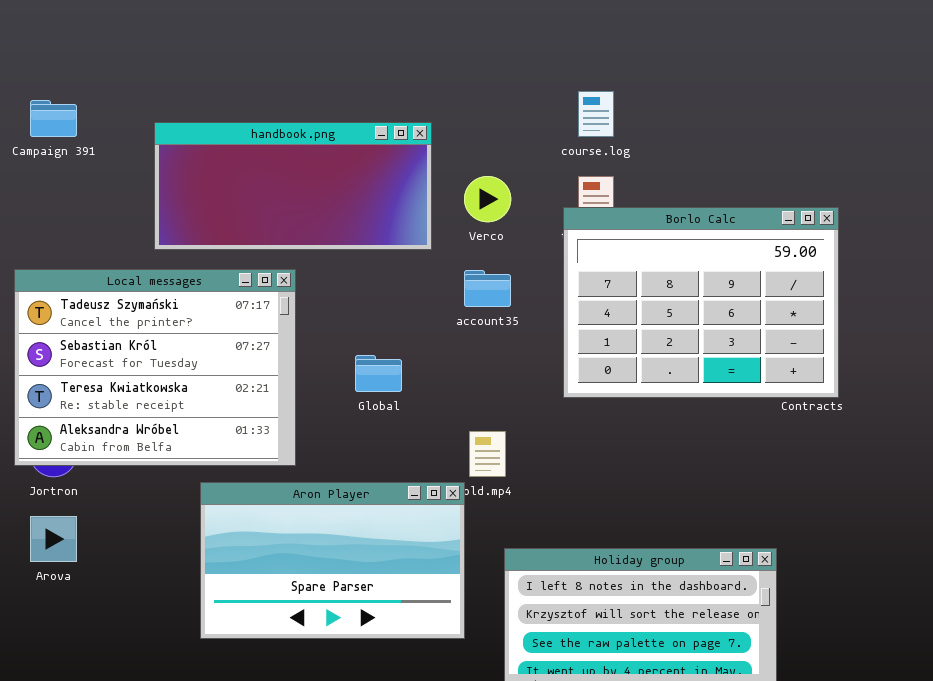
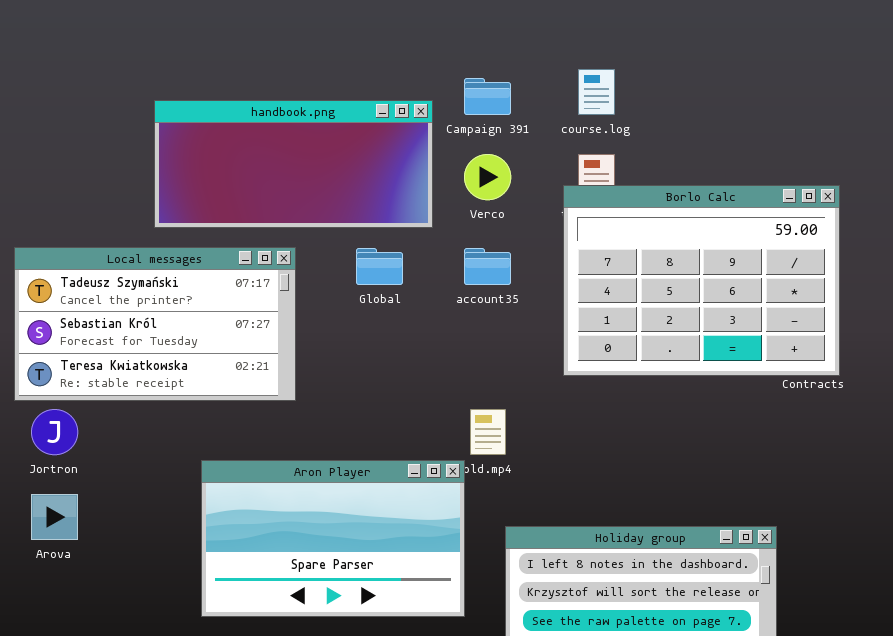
Campaign 391: [30,100,77,137] -> [464,78,511,115], moved
Local messages: [14,269,296,466] -> [14,247,296,401], resized
Global: [355,355,402,392] -> [356,248,403,285], moved

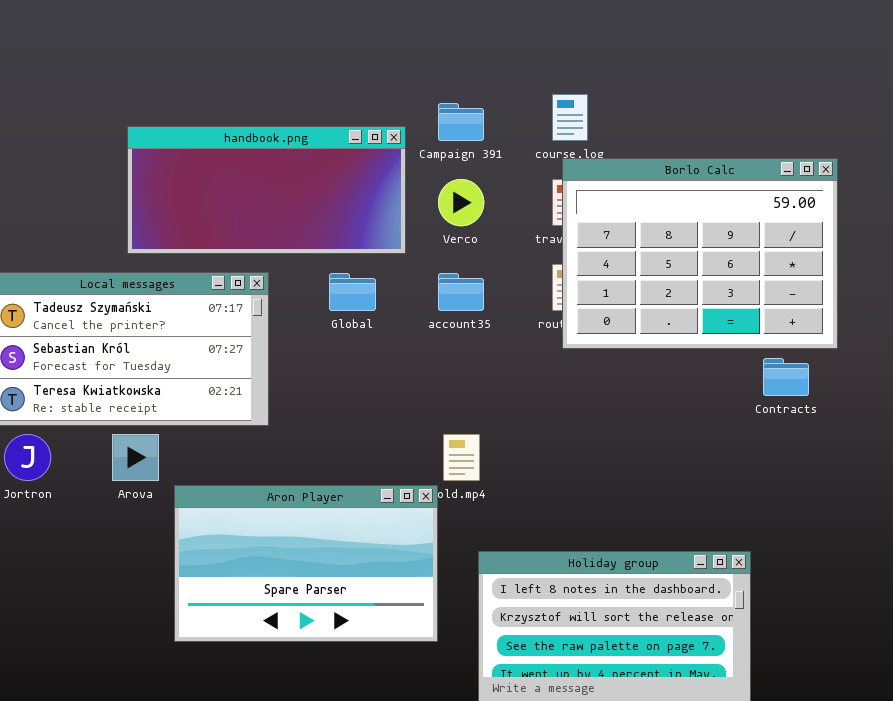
Borlo Calc: [563,185,840,376] -> [562,158,838,349], moved
Arova: [31,494,78,540] -> [112,434,159,481], moved

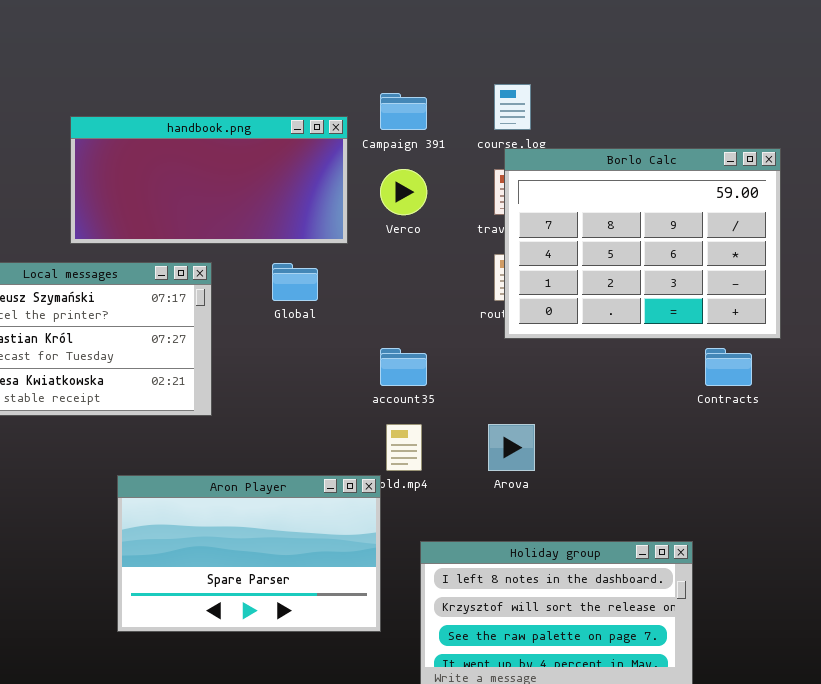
account35: [438,273,484,311] -> [380,348,427,386], moved
Arova: [112,434,159,481] -> [488,424,535,471], moved

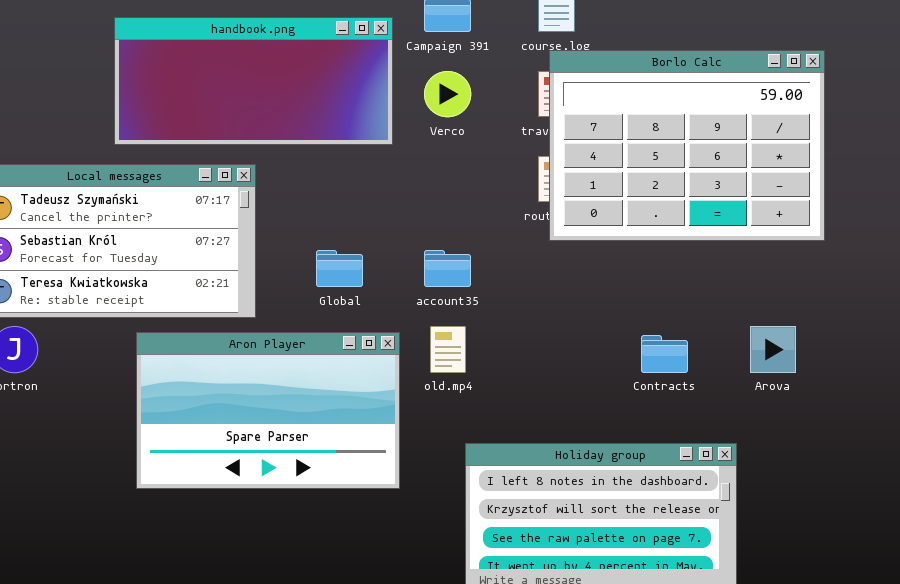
Global: [272,263,318,301] -> [316,250,363,287], moved
Contracts: [705,348,752,386] -> [641,335,688,373], moved
Arova: [488,424,535,471] -> [750,326,796,373], moved
Aron Player: [117,475,381,632] -> [136,332,400,489], moved

